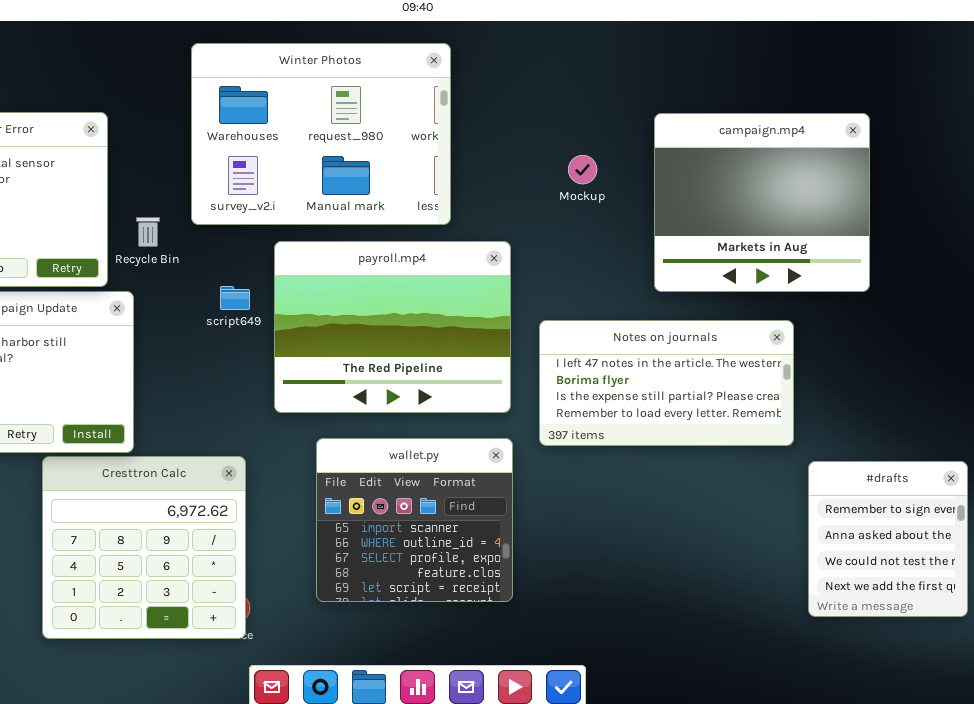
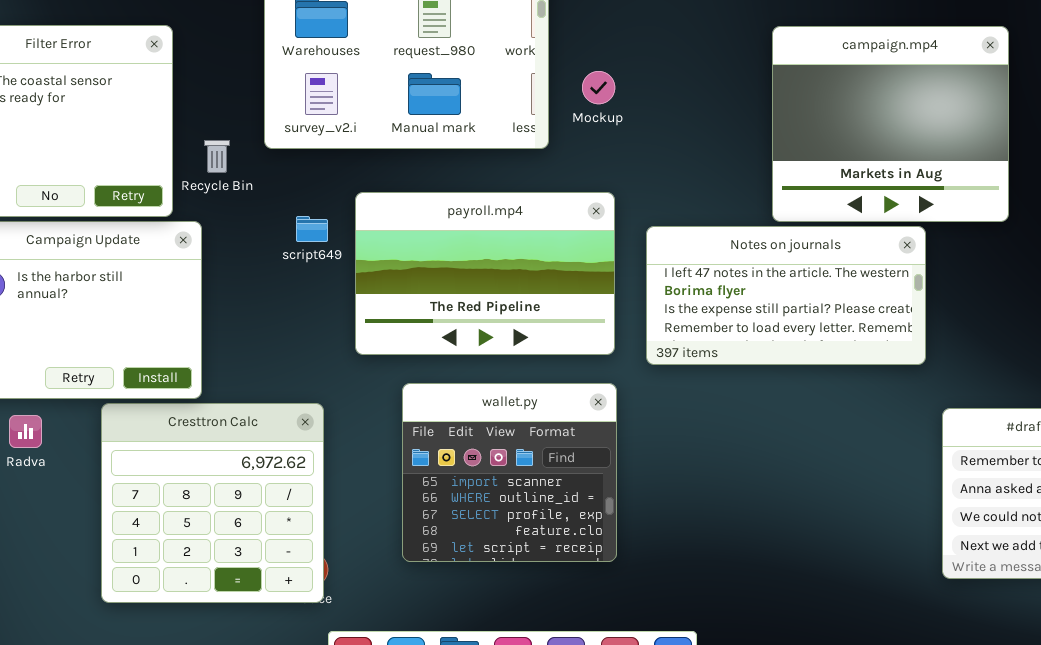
Mockup: [568,155,597,184] -> [582,71,615,104], moved
payroll.mp4: [274,241,511,413] -> [355,192,615,355], resized
Notes on journals: [539,320,794,446] -> [646,226,926,365], moved

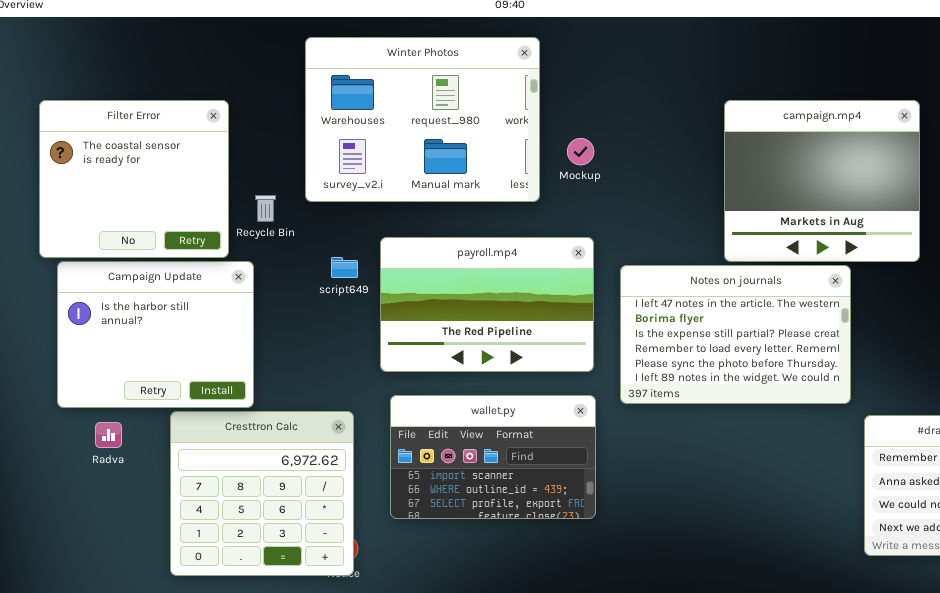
Notes on journals: [646,226,926,365] -> [620,265,851,404], resized
wallet.py: [402,383,617,562] -> [390,395,596,519], resized

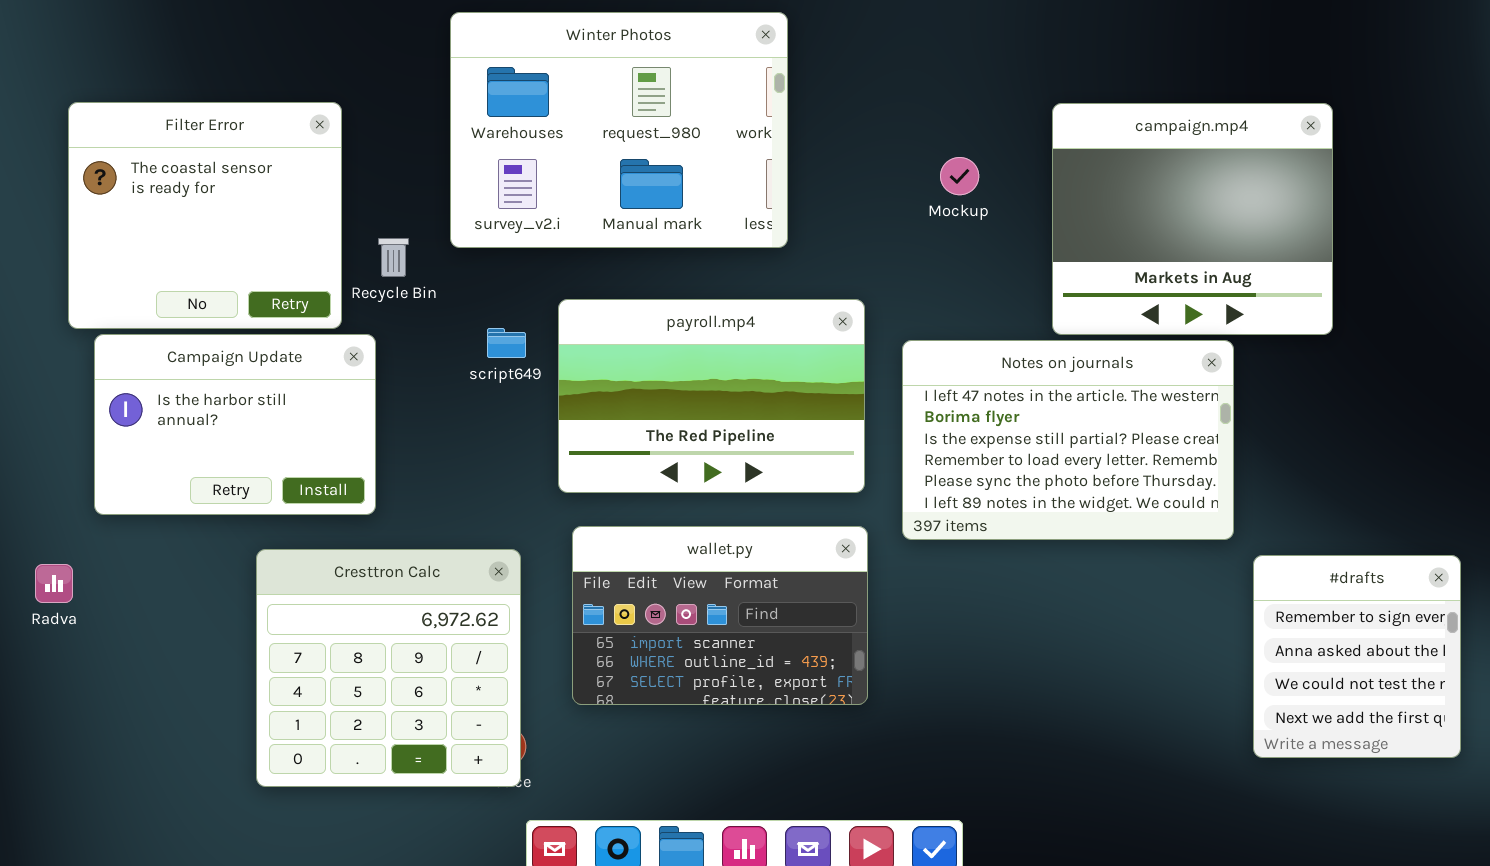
Mockup: [567,138,594,165] -> [940,157,979,195], moved
Campaign Update: [57,261,254,408] -> [94,334,376,515], resized
Radva: [95,422,122,448] -> [35,564,73,603], moved

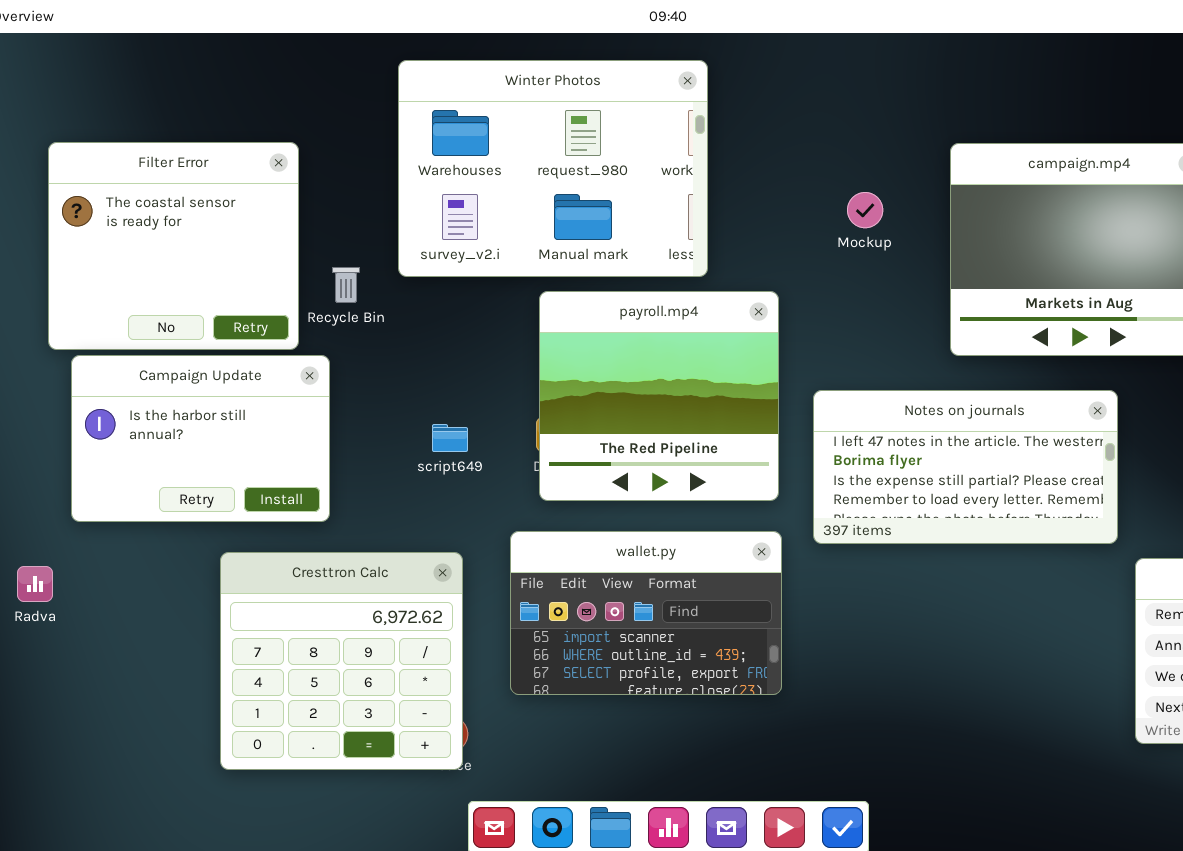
payroll.mp4: [558,299,865,493] -> [539,291,779,501], resized
script649: [487,328,526,358] -> [432,424,468,452], moved
Notes on journals: [902,340,1234,540] -> [813,390,1118,544], resized

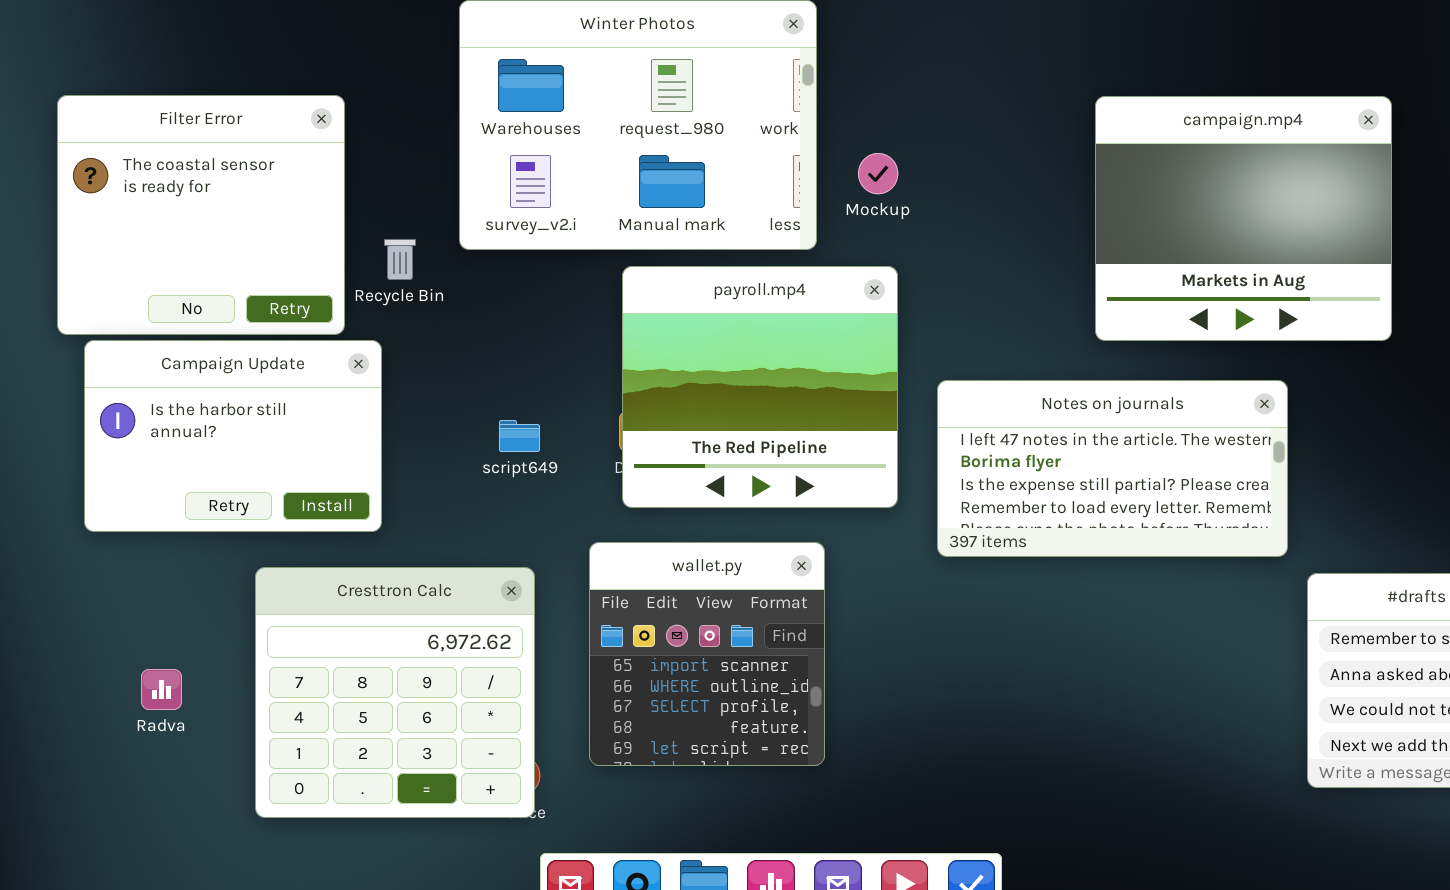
Mockup: [847,192,883,228] -> [858,153,898,194], moved
wallet.py: [510,531,782,695] -> [589,542,825,766], resized
Radva: [17,566,53,602] -> [141,669,182,710], moved

